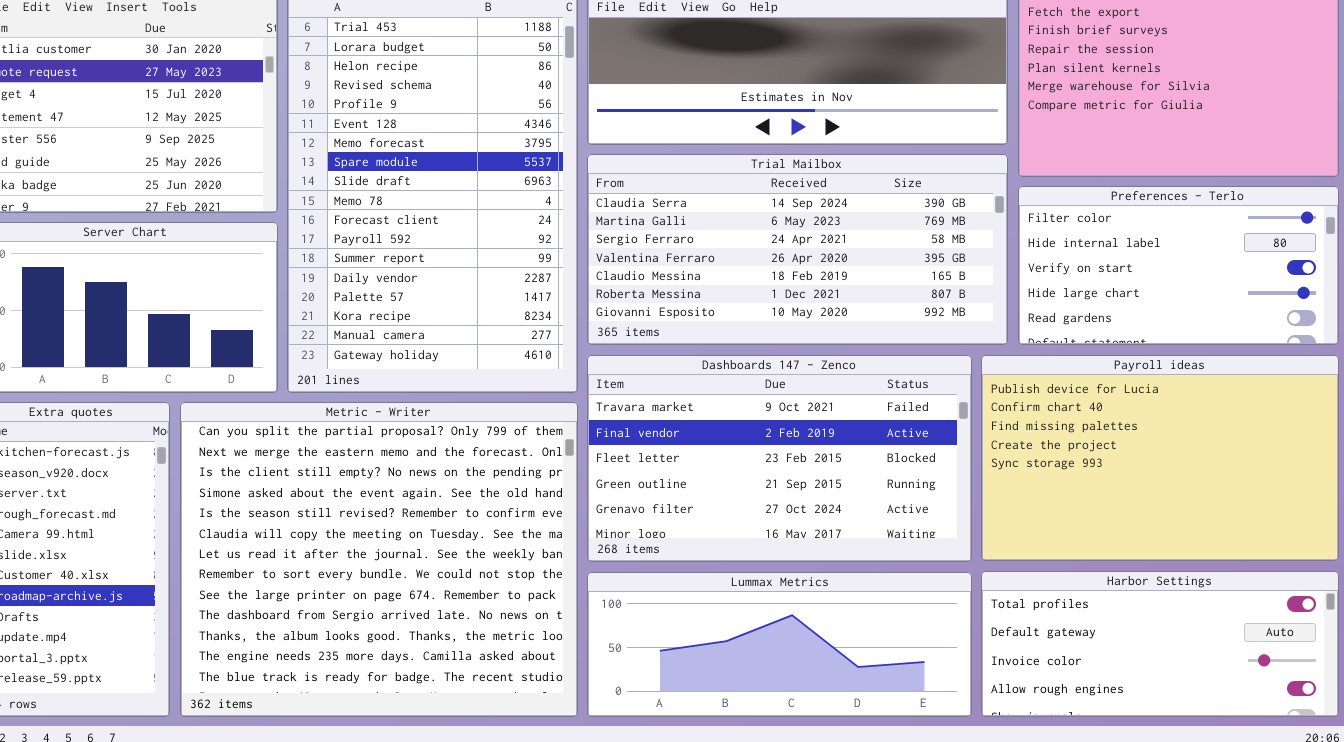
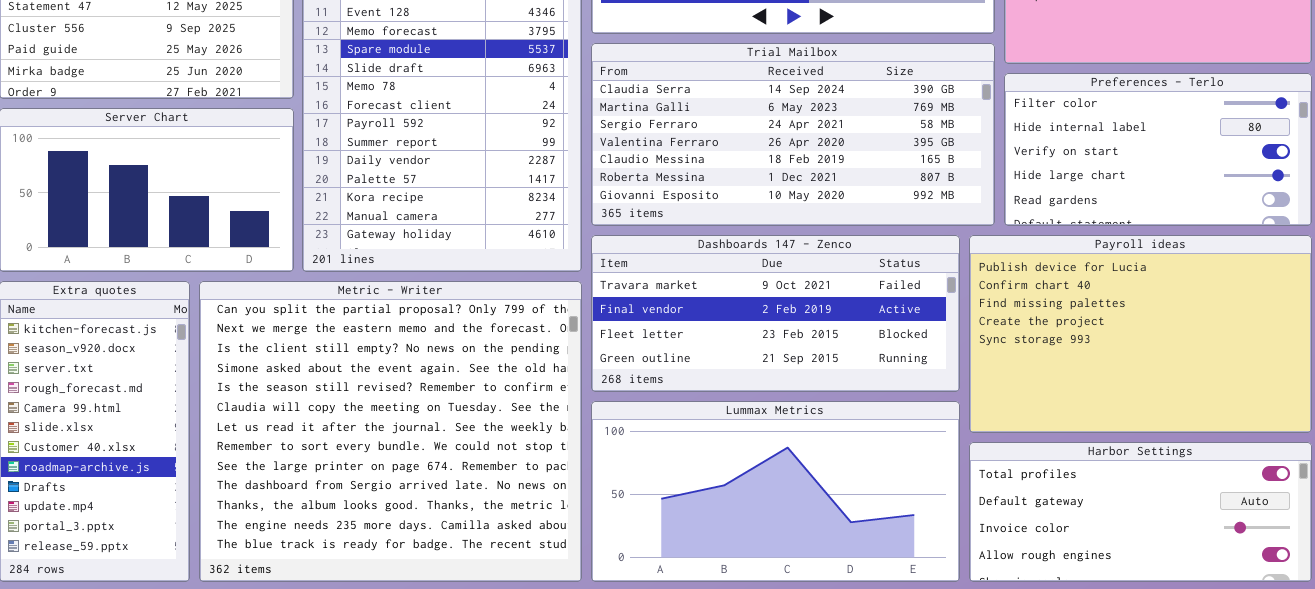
Dashboards 147 - Zenco: [587,355,972,562] -> [591,235,960,392], resized
Lummax Metrics: [587,572,972,717] -> [591,401,960,582], resized

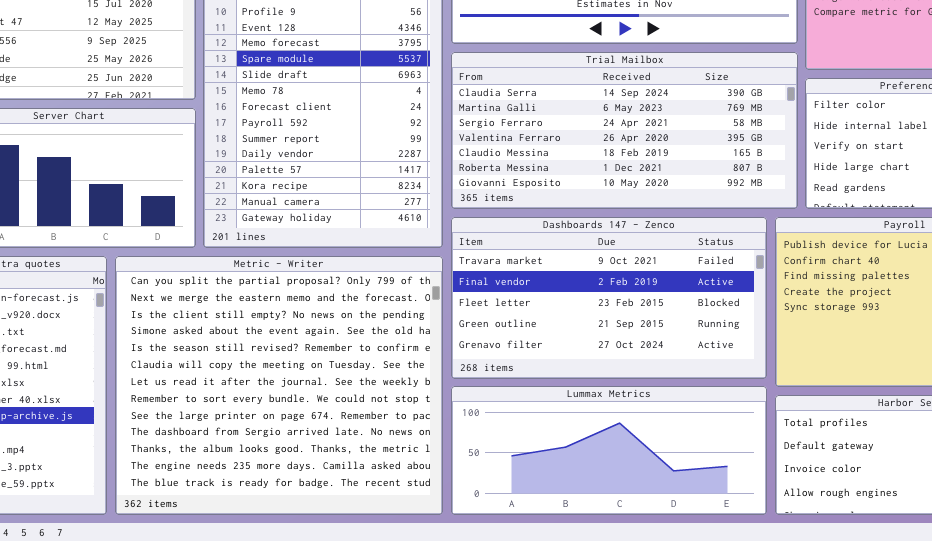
Dashboards 147 - Zenco: [591,235,960,392] -> [451,217,767,379], resized
Lummax Metrics: [591,401,960,582] -> [451,386,767,515], resized

